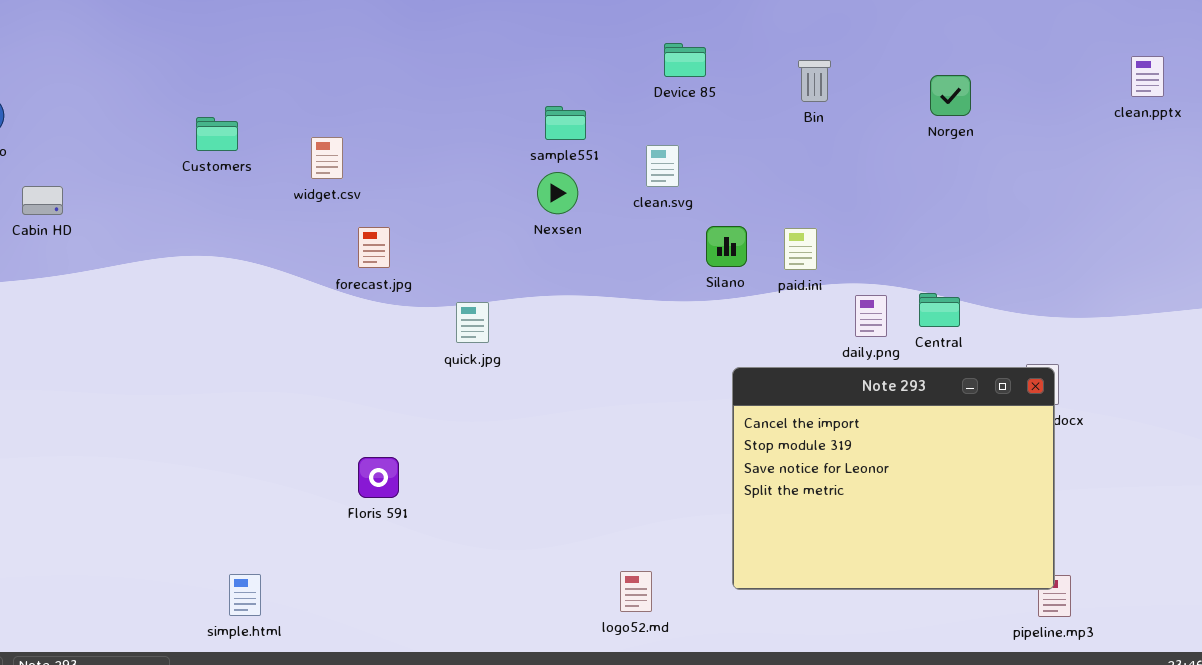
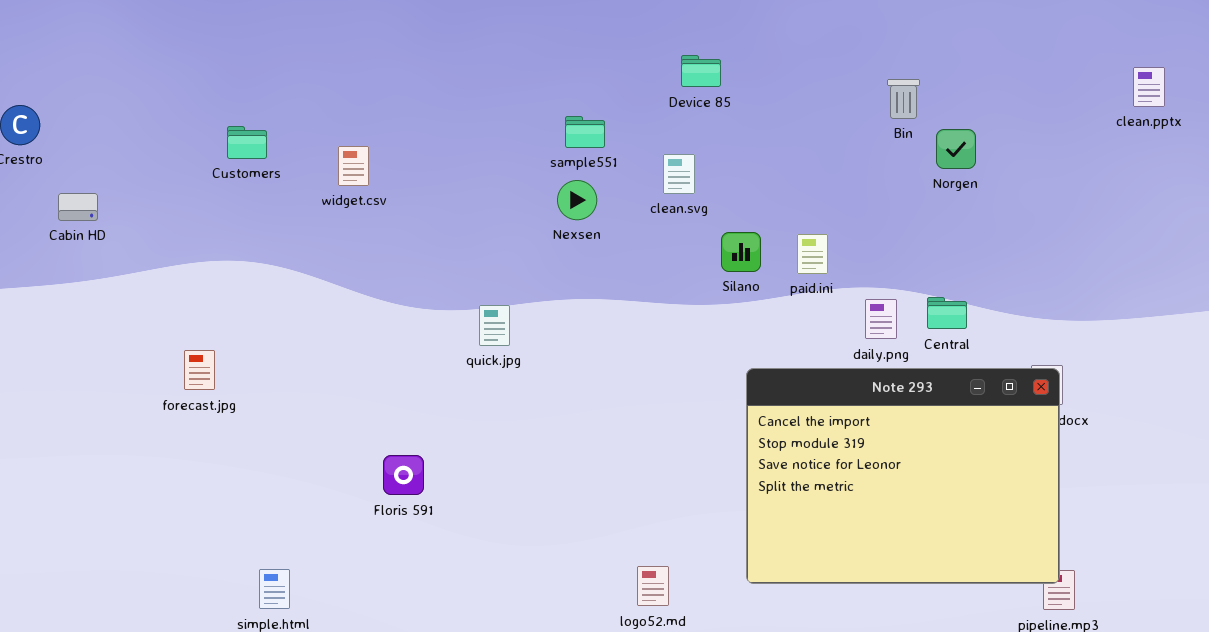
Bin: [798,60,831,102] -> [887,79,920,119], moved
Norgen: [930,75,971,116] -> [936,129,976,169], moved
forecast.jpg: [358,227,390,268] -> [184,350,215,390], moved

